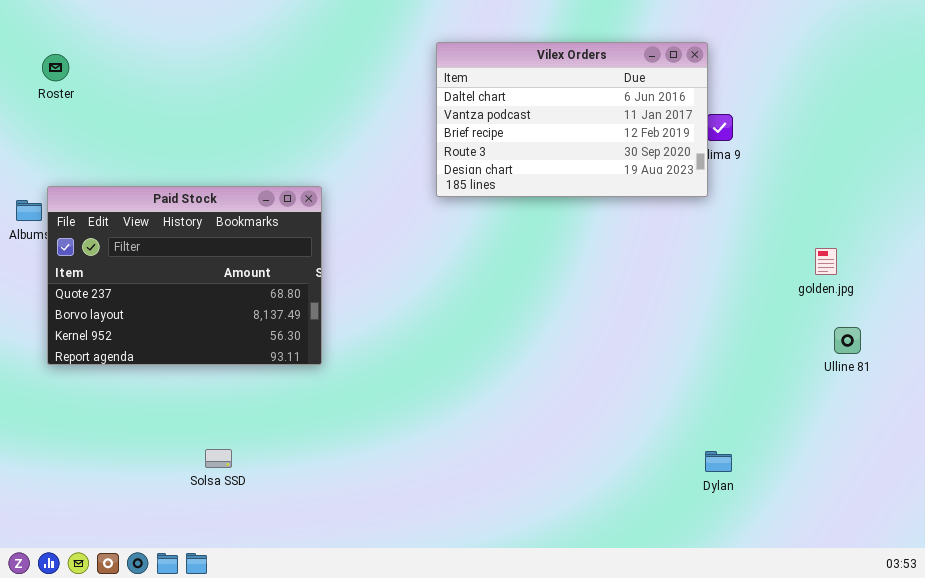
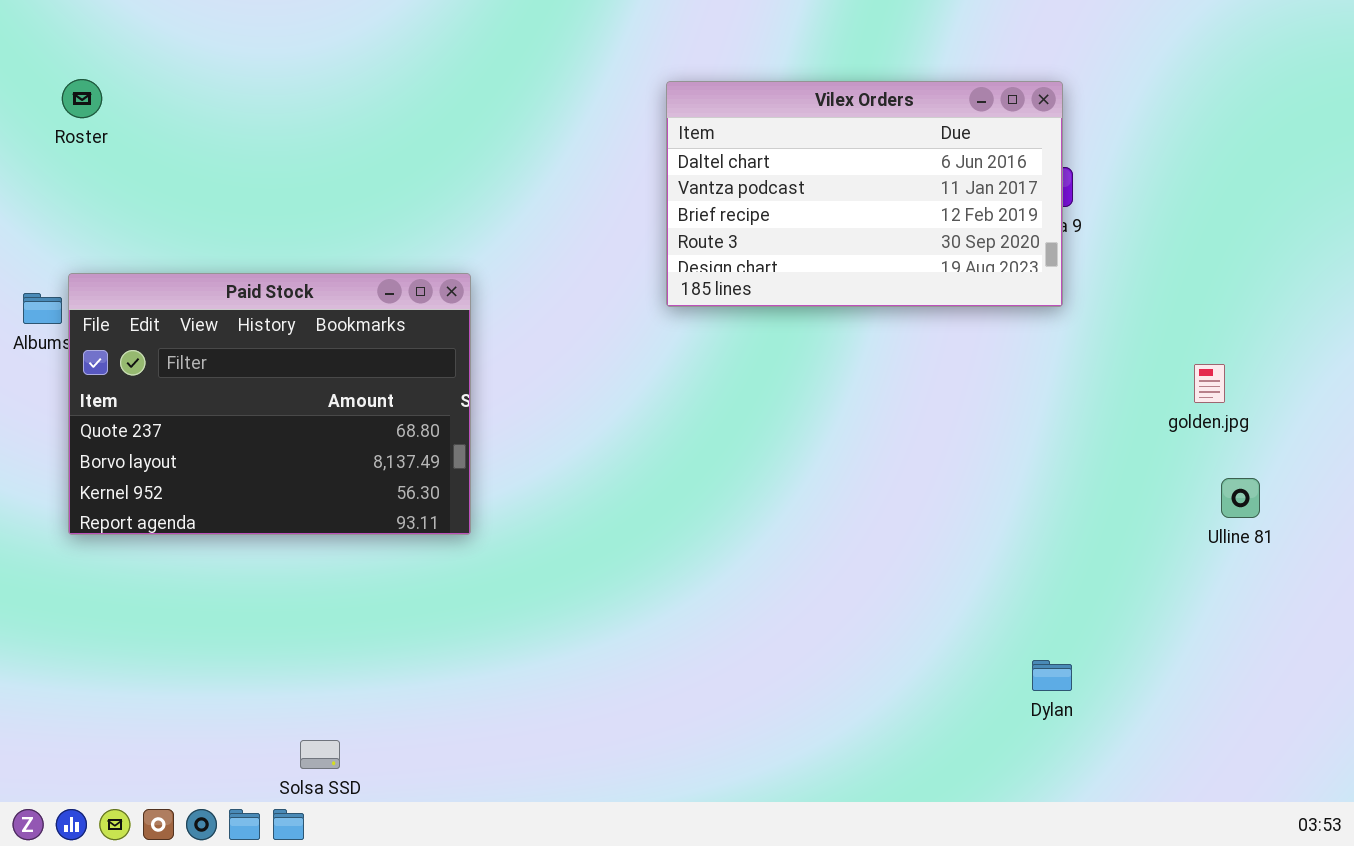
Vilex Orders: [436,42,708,197] -> [666,81,1063,307], moved
Solsa SSD: [205,449,232,468] -> [300,740,340,769], moved

